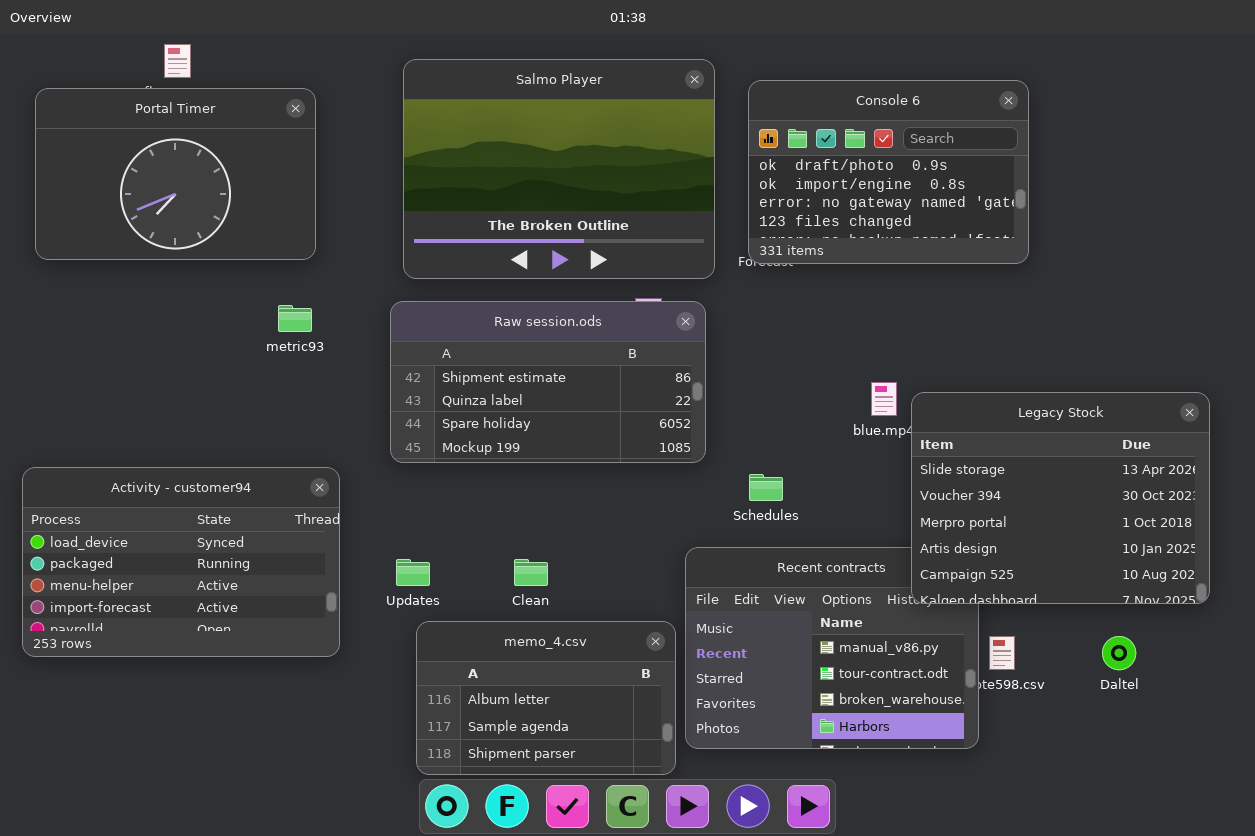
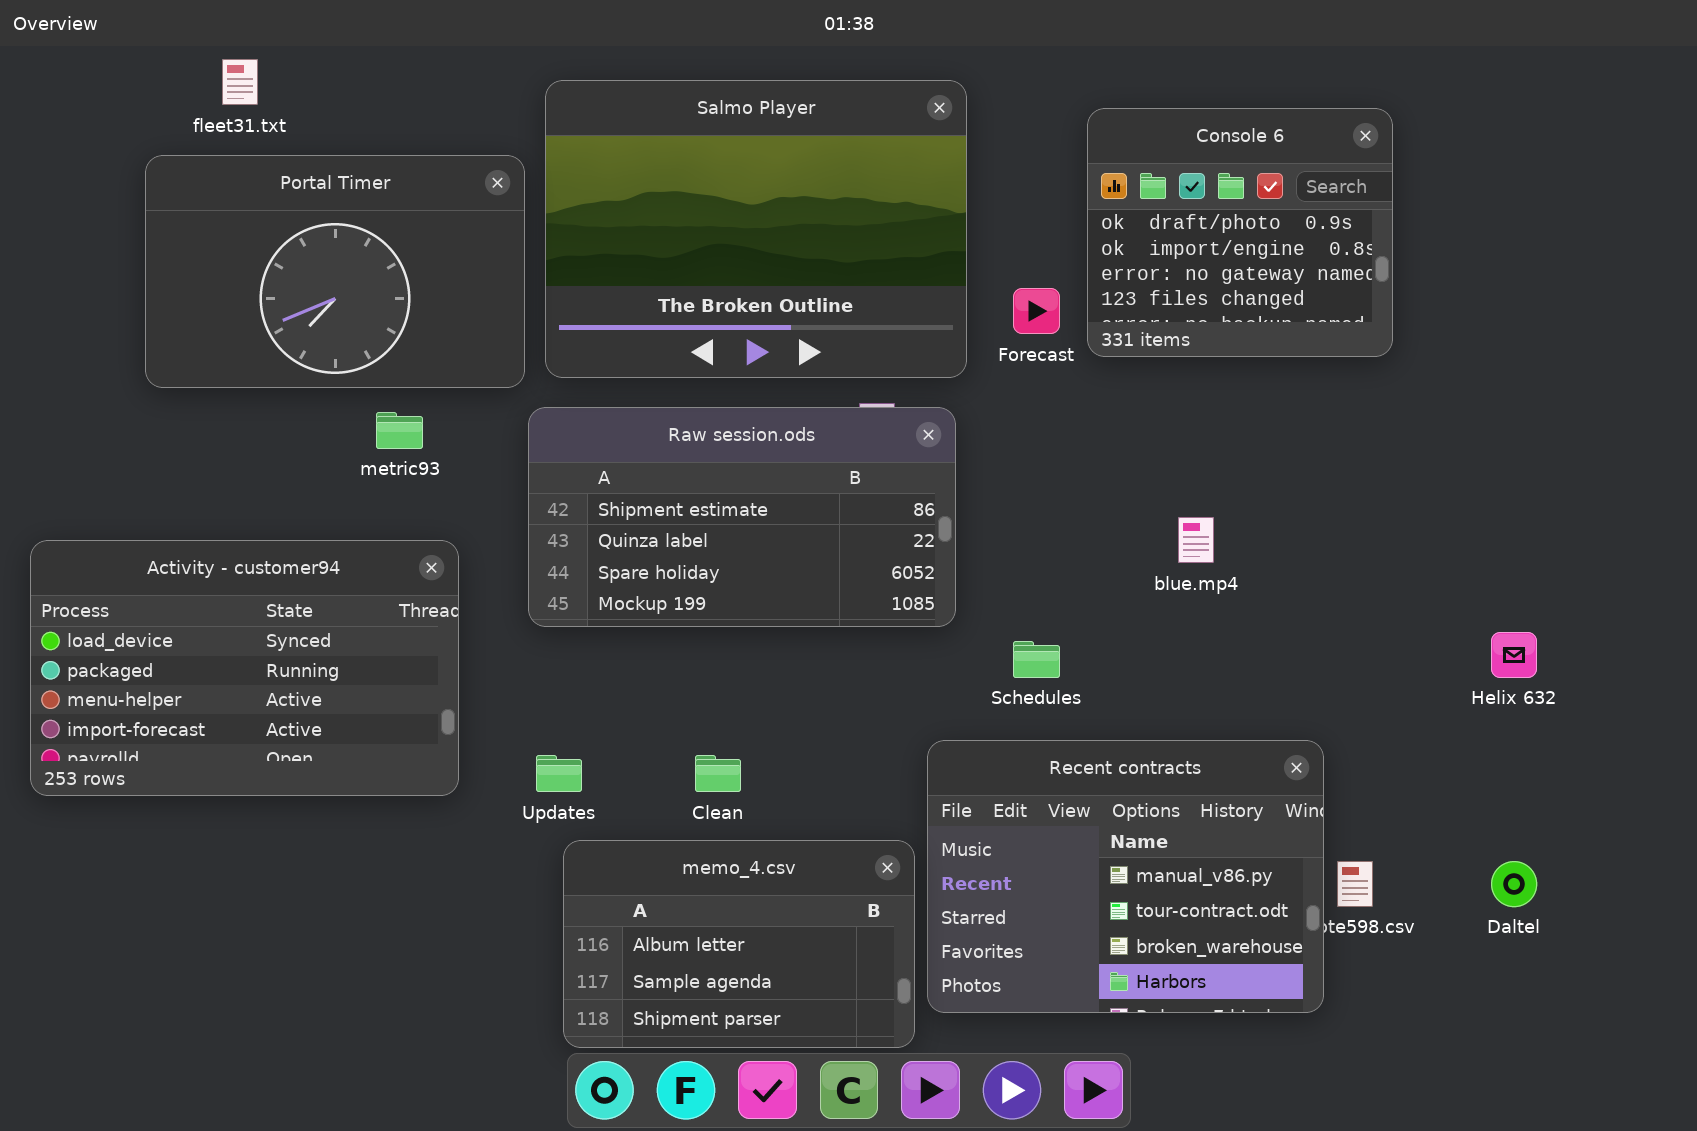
Console 6: [748,80,1029,264] -> [1087,108,1393,357], resized
Portal Timer: [35,88,316,260] -> [145,155,525,388], moved
Legacy Stock: [911,392,1210,604] -> none, closed
Activity - customer94: [22,467,340,657] -> [30,540,459,796], moved

